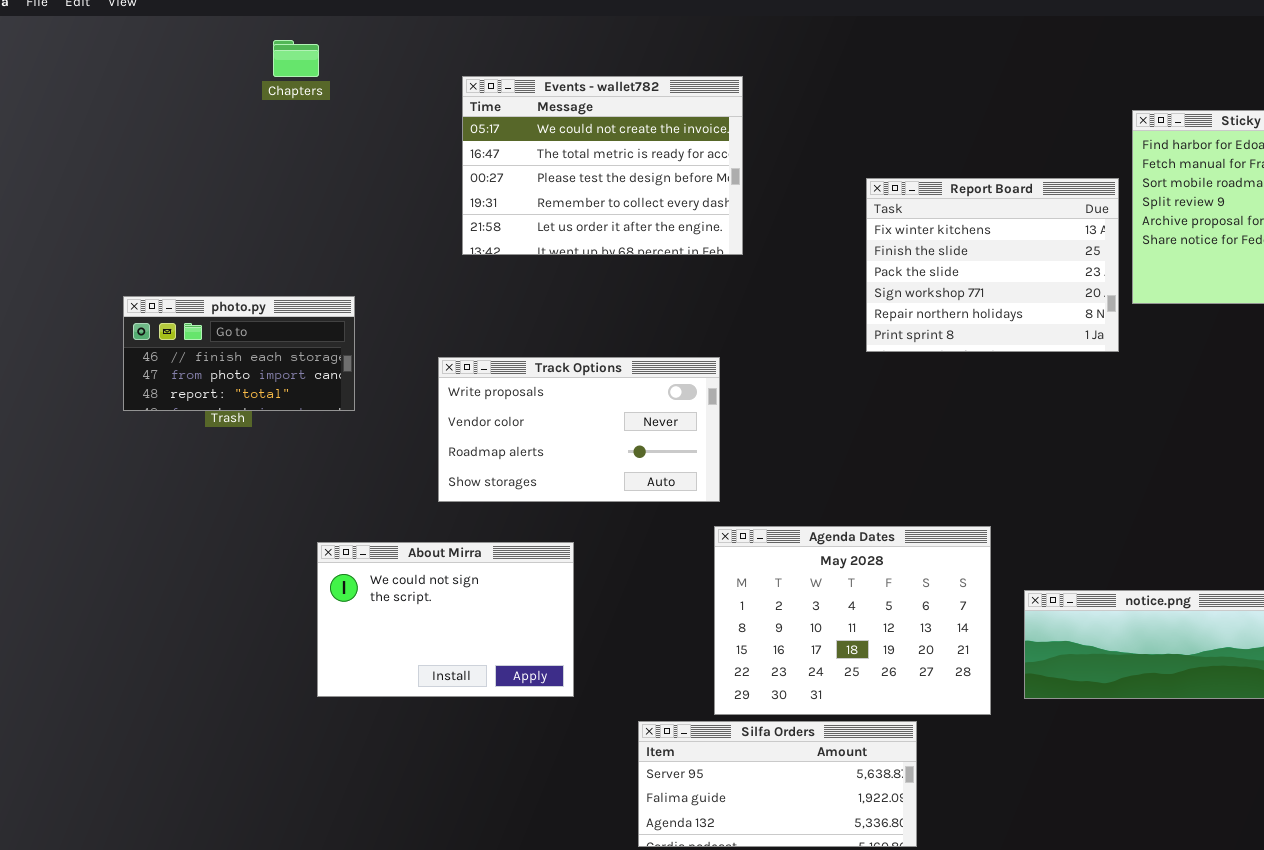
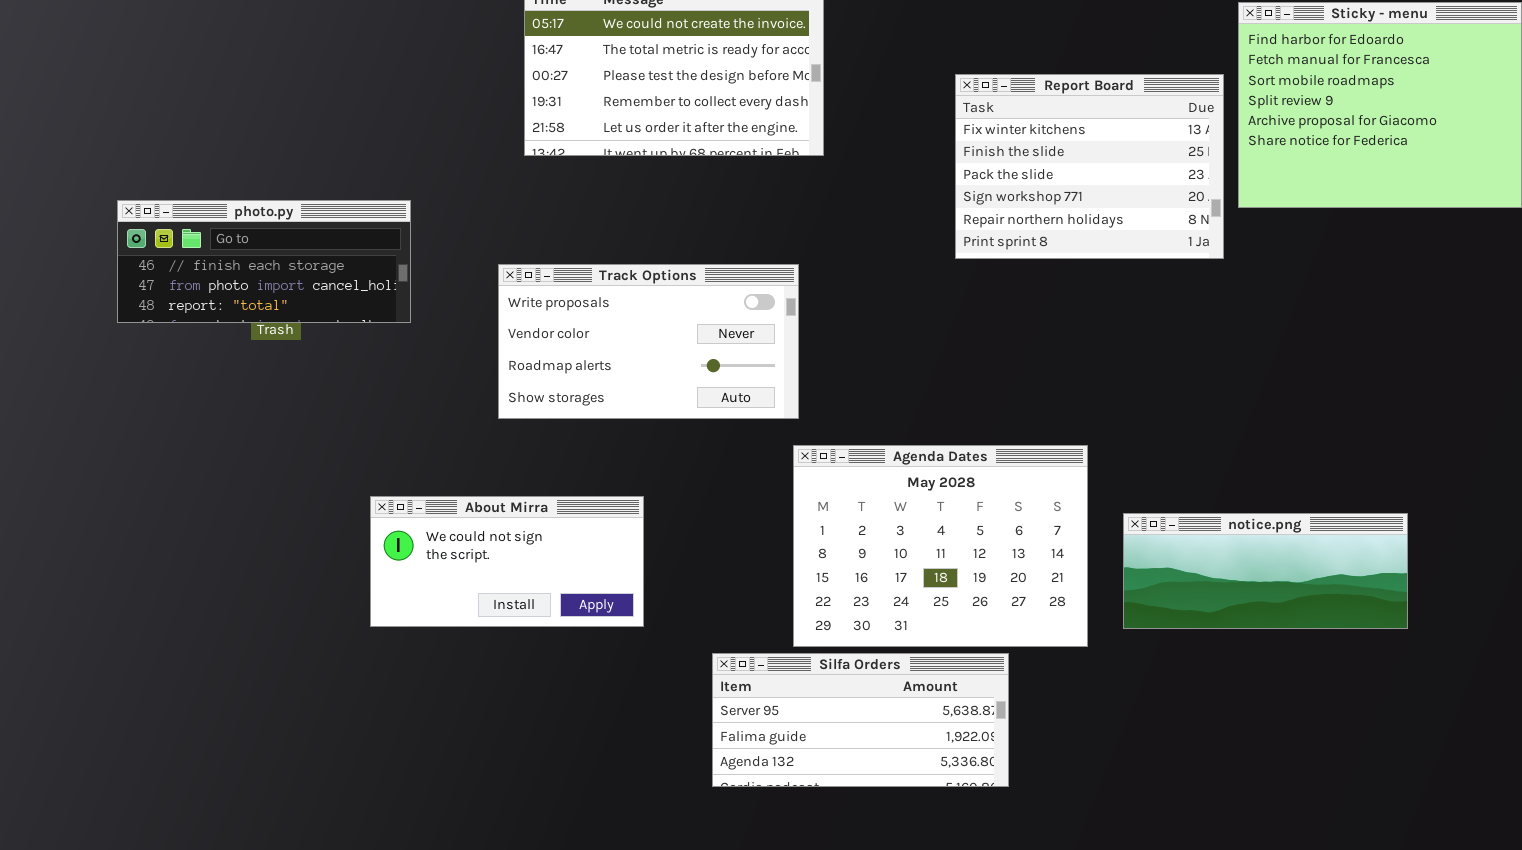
photo.py: [123,296,355,411] -> [117,200,411,323], resized
About Mirra: [317,542,574,697] -> [370,496,644,627], resized

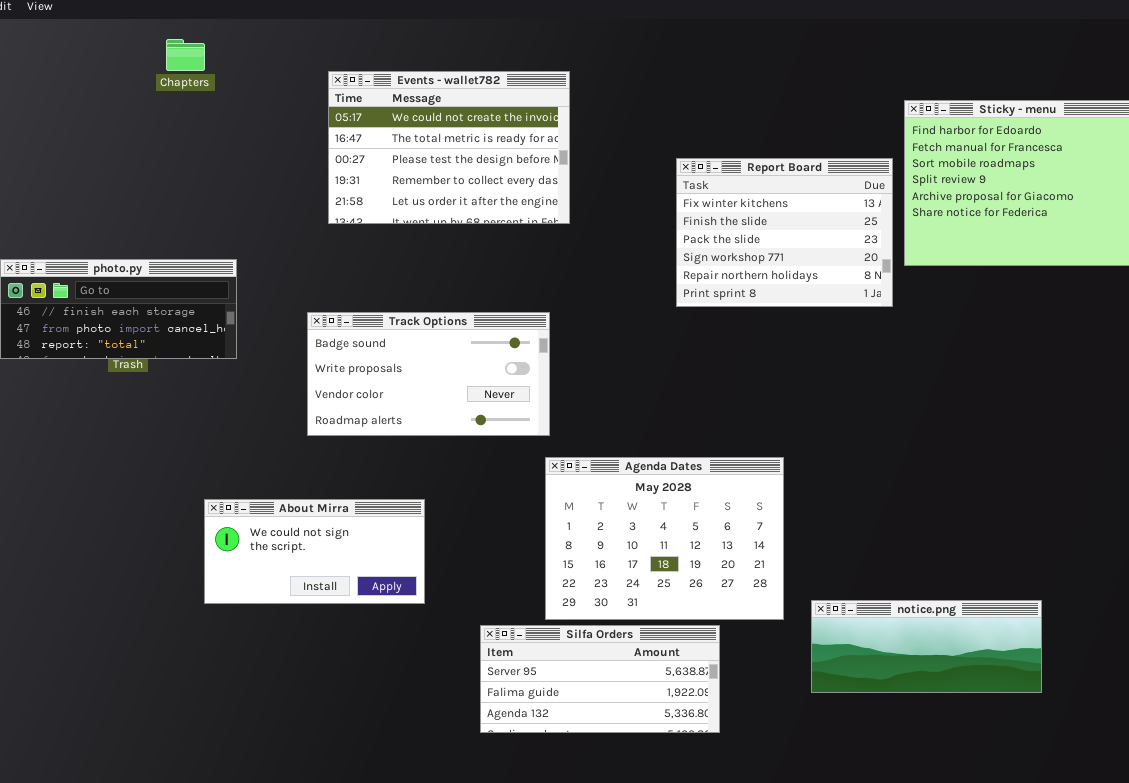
Track Options: [498,264,799,419] -> [307,312,550,436], scrolled up 1 row
notice.png: [1123,513,1408,629] -> [811,600,1042,693], moved

